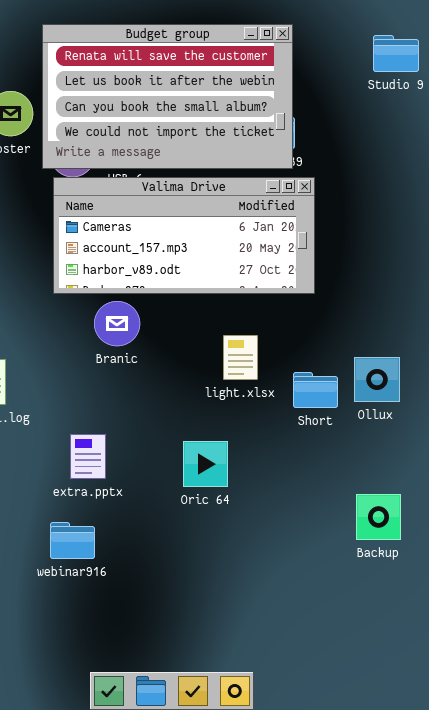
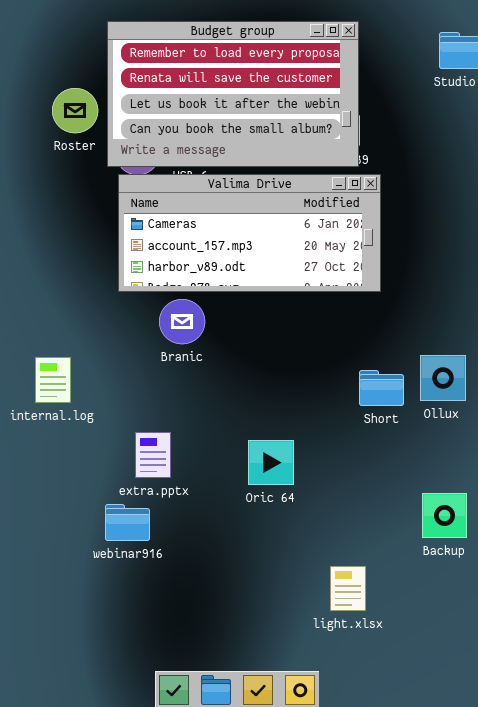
Budget group: [42,24,293,169] -> [107,21,359,167], scrolled up 1 row
light.xlsx: [223,335,258,380] -> [330,566,366,611], moved
webinar916: [50,522,95,559] -> [105,504,150,541], moved

